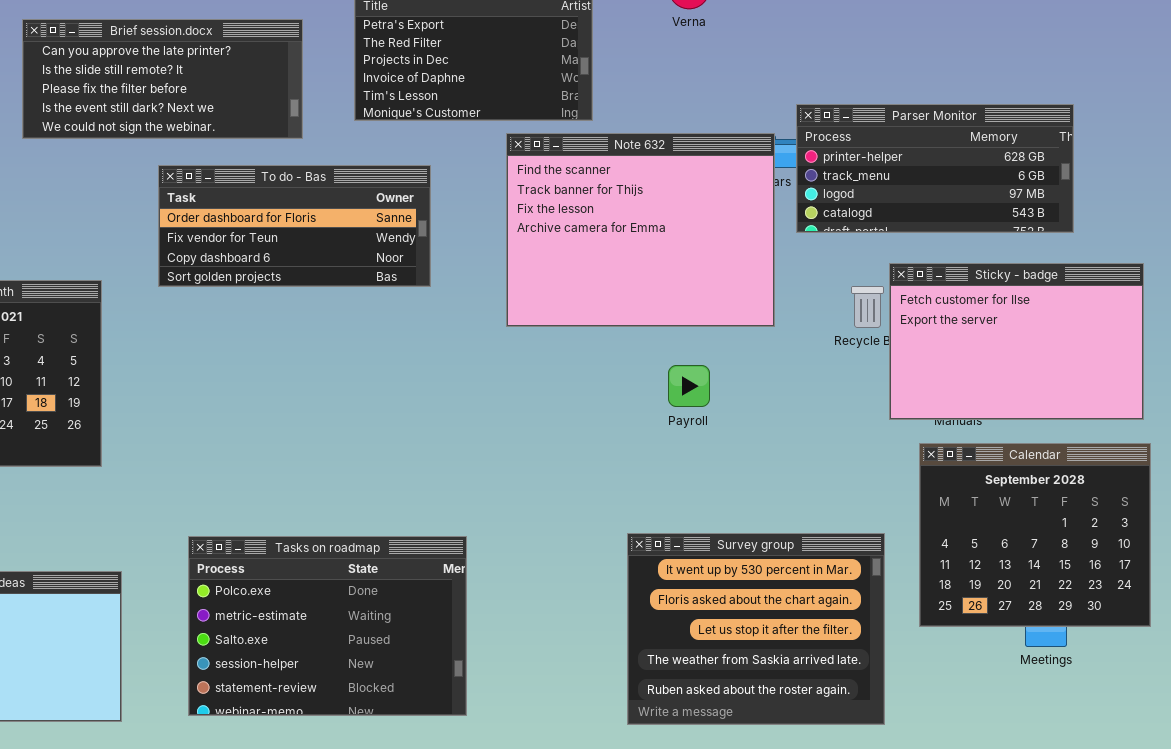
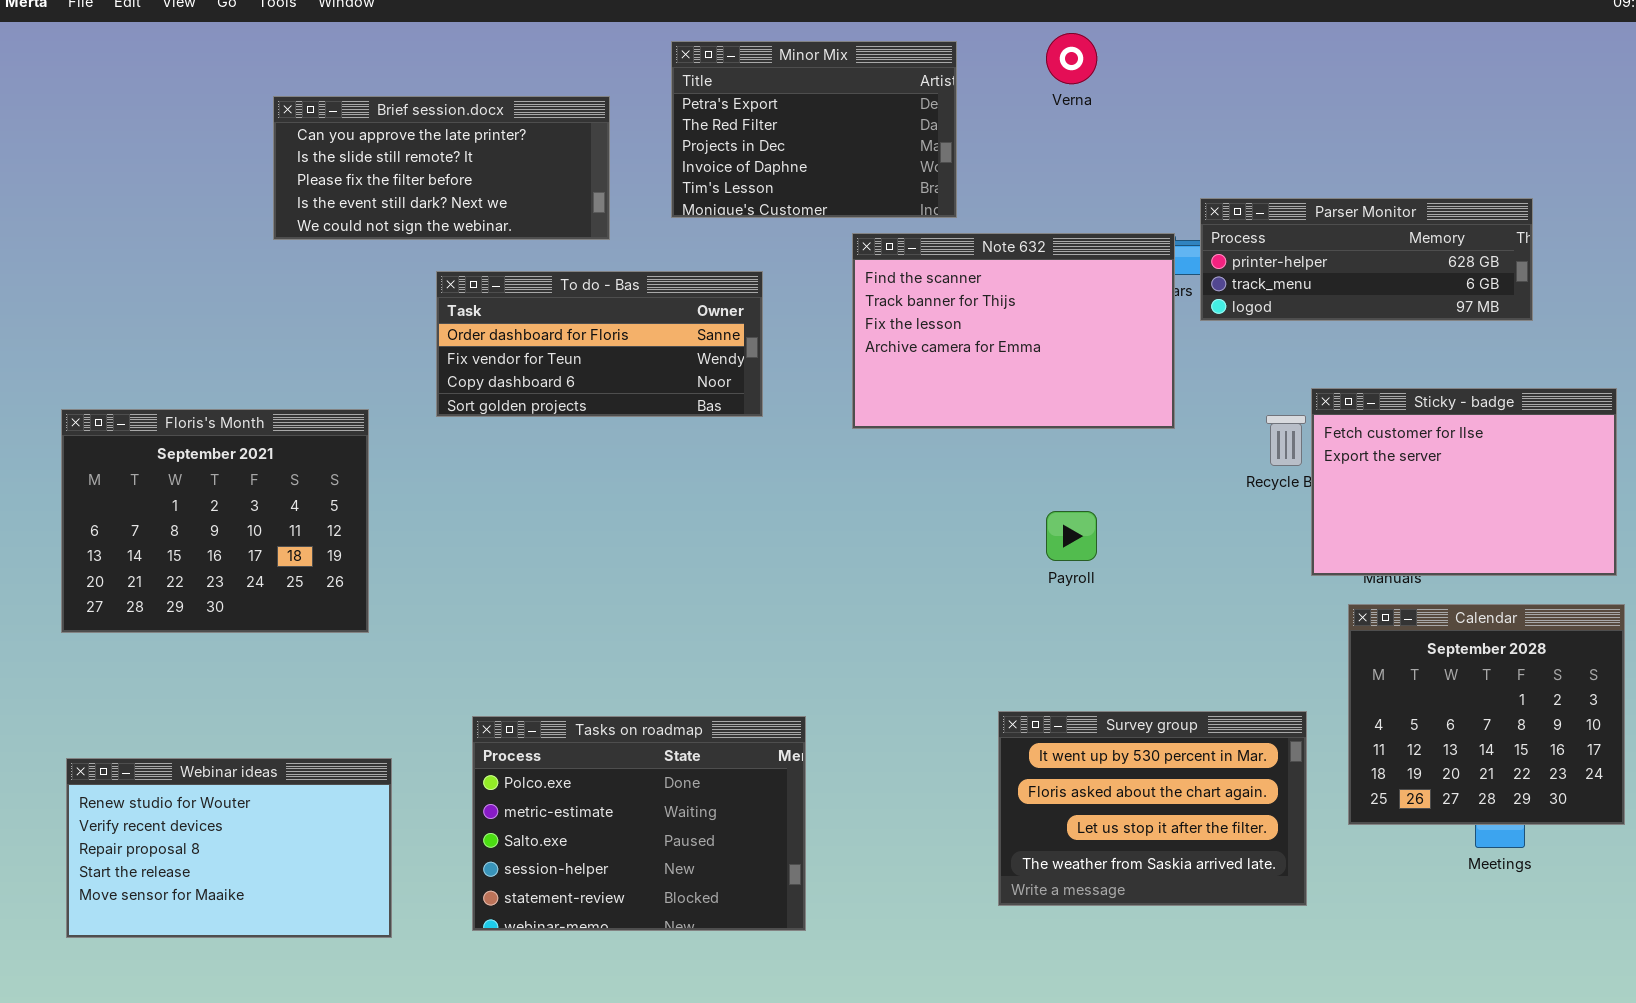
Parser Monitor: [796,104,1074,233] -> [1200,198,1533,321], resized
Note 632: [506,133,775,327] -> [852,233,1175,429], resized
Survey group: [627,533,885,725] -> [998,711,1307,906], resized

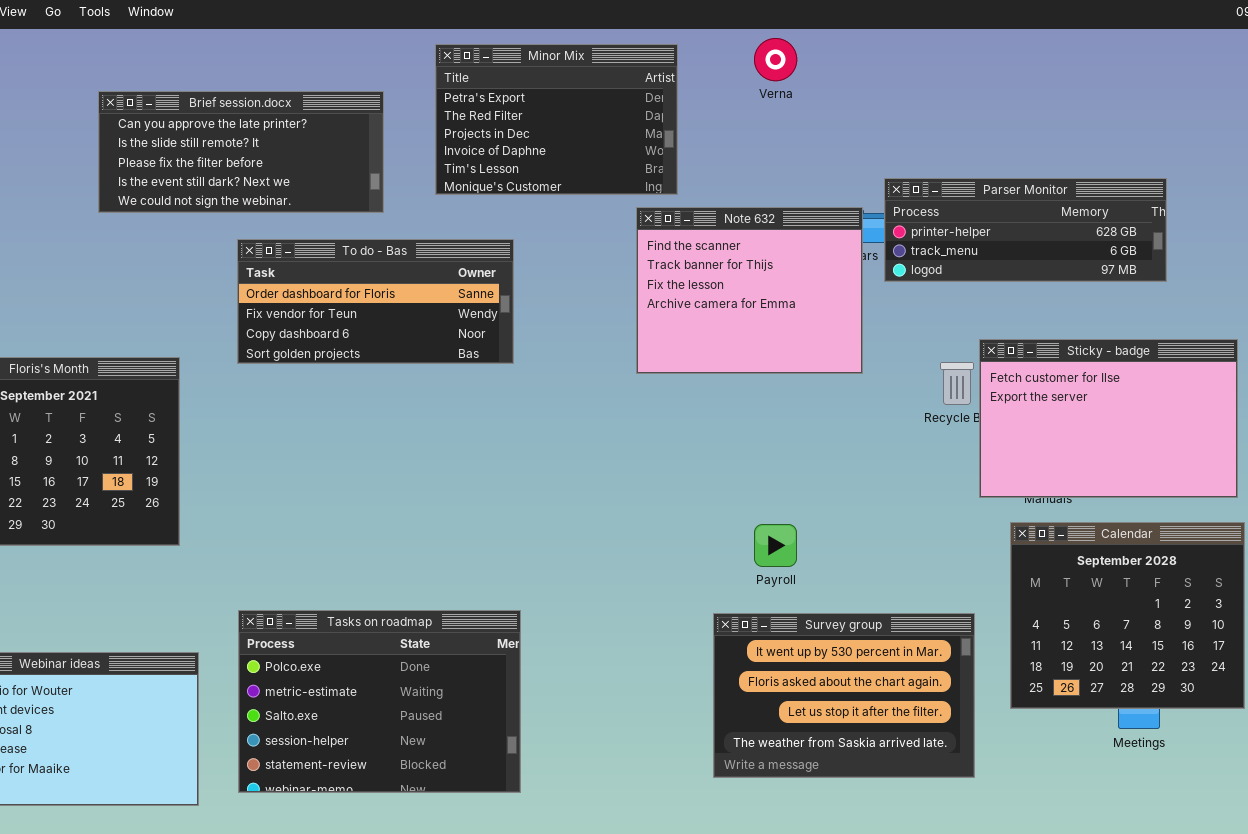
Note 632: [852,233,1175,429] -> [636,207,863,374], resized
Payroll: [1046,511,1097,561] -> [754,524,797,567], moved
Tasks on roadmap: [472,716,806,931] -> [238,610,521,793], moved

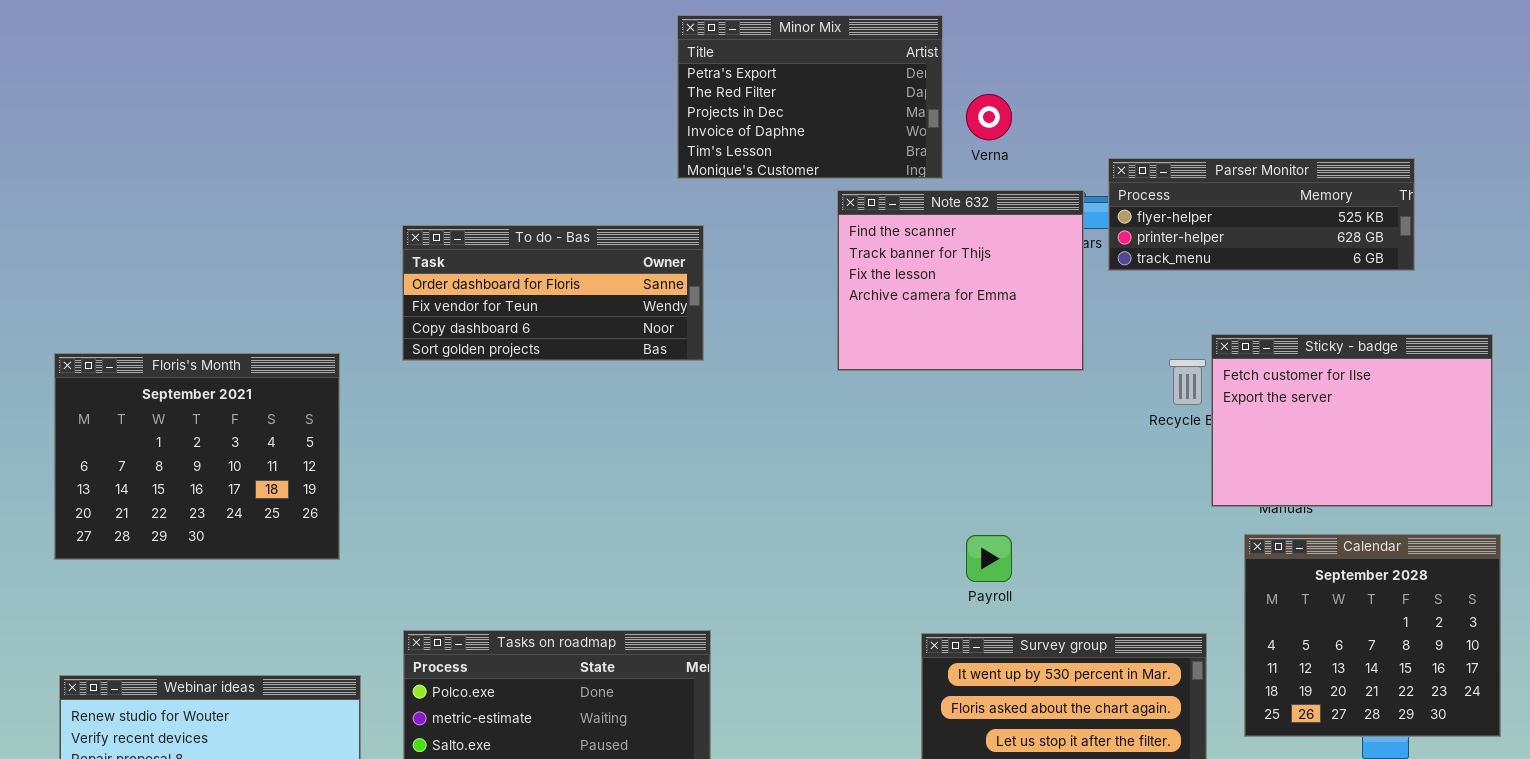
Verna: [754,38,797,81] -> [966,94,1012,140], moved
Minor Mix: [435,44,678,195] -> [677,15,943,179], moved
Brief session.docx: [98,91,384,213] -> none, closed
Parser Monitor: [884,178,1167,282] -> [1108,158,1415,271], scrolled up 1 row

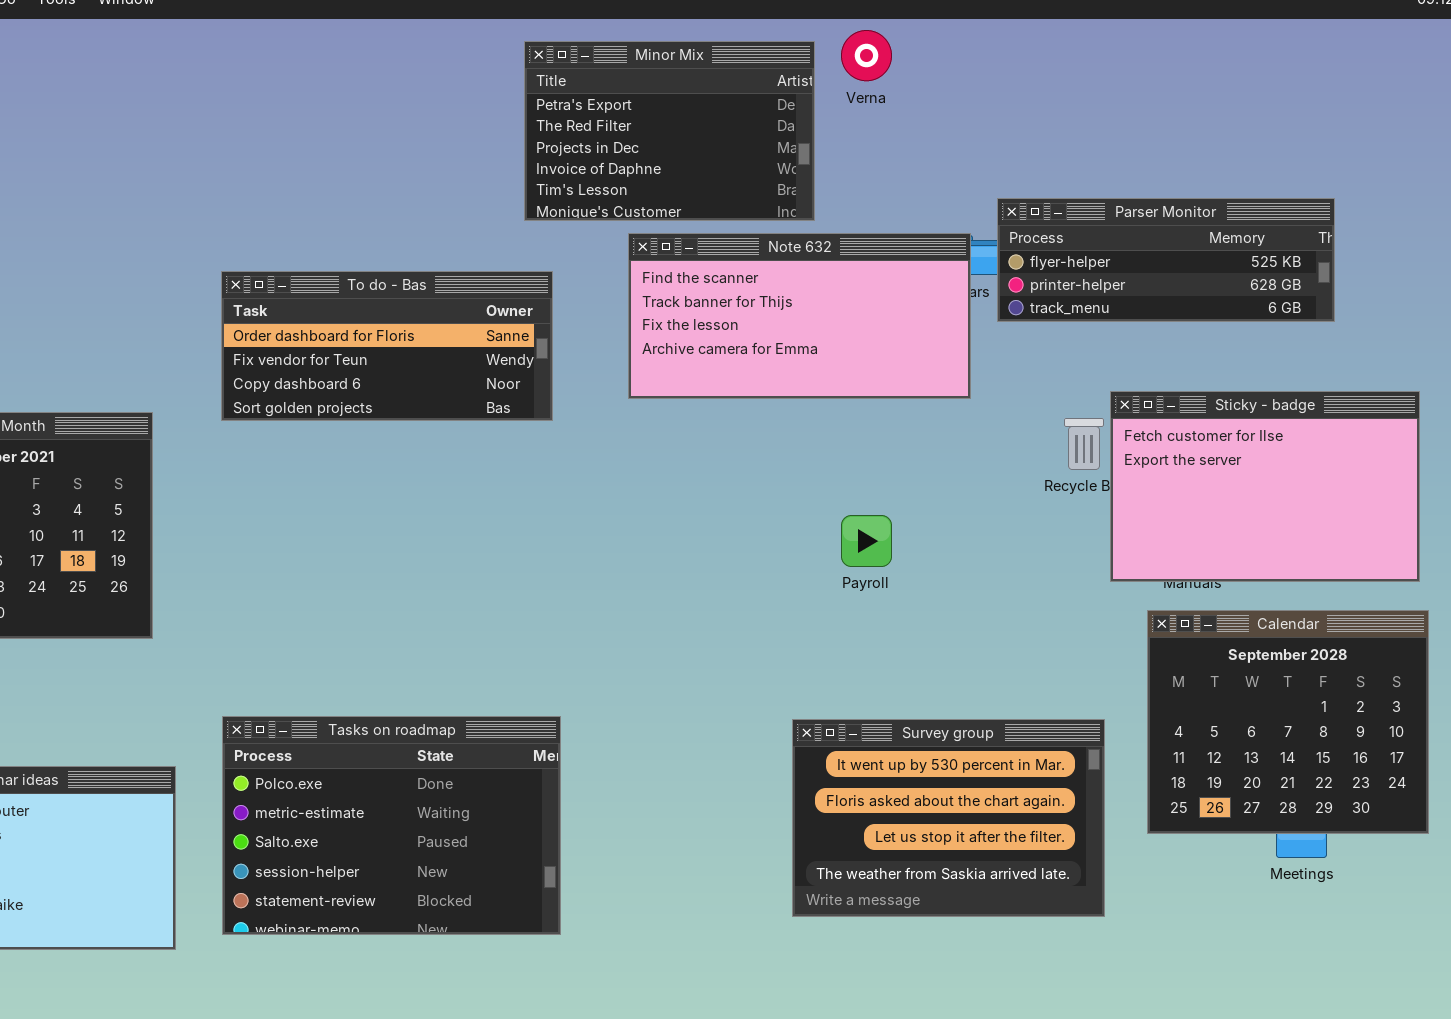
Verna: [966,94,1012,140] -> [841,30,892,81], moved
Note 632: [837,190,1084,371] -> [628,233,971,399], resized
Payroll: [966,535,1012,582] -> [841,515,892,567], moved

